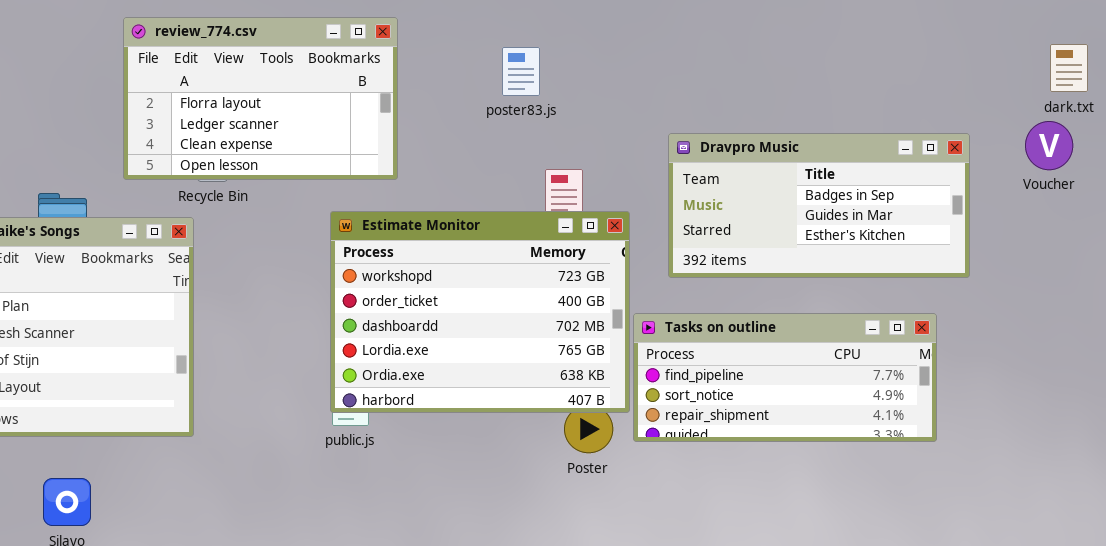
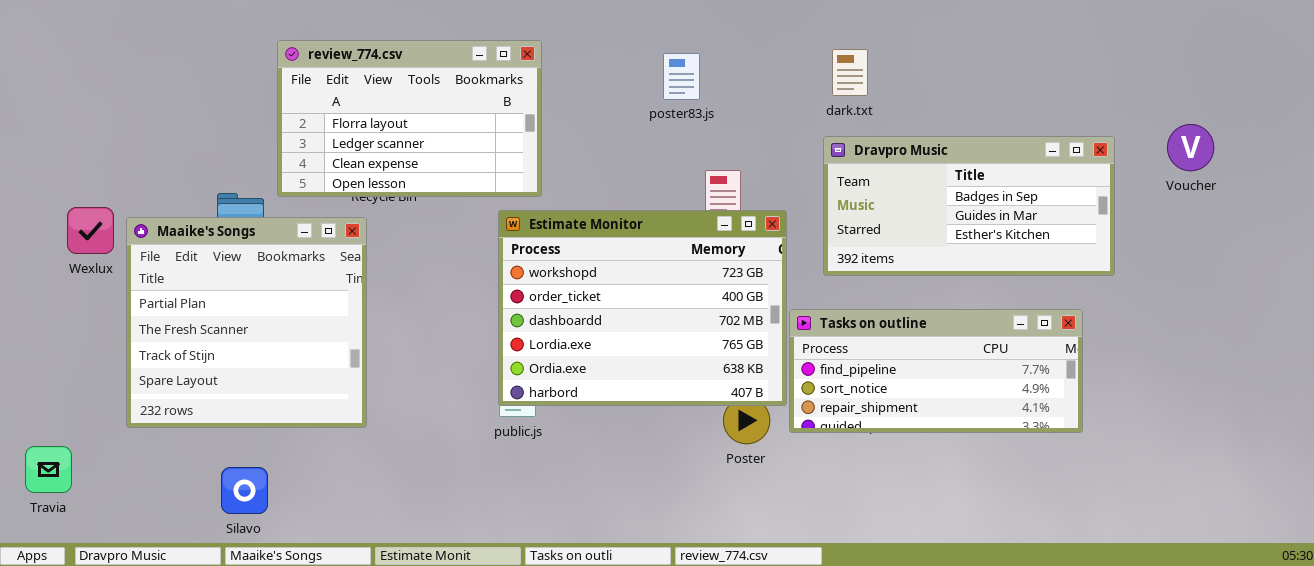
review_774.csv: [123,17,398,180] -> [277,40,542,197], moved
dark.txt: [1050,44,1088,92] -> [832,49,868,96], moved

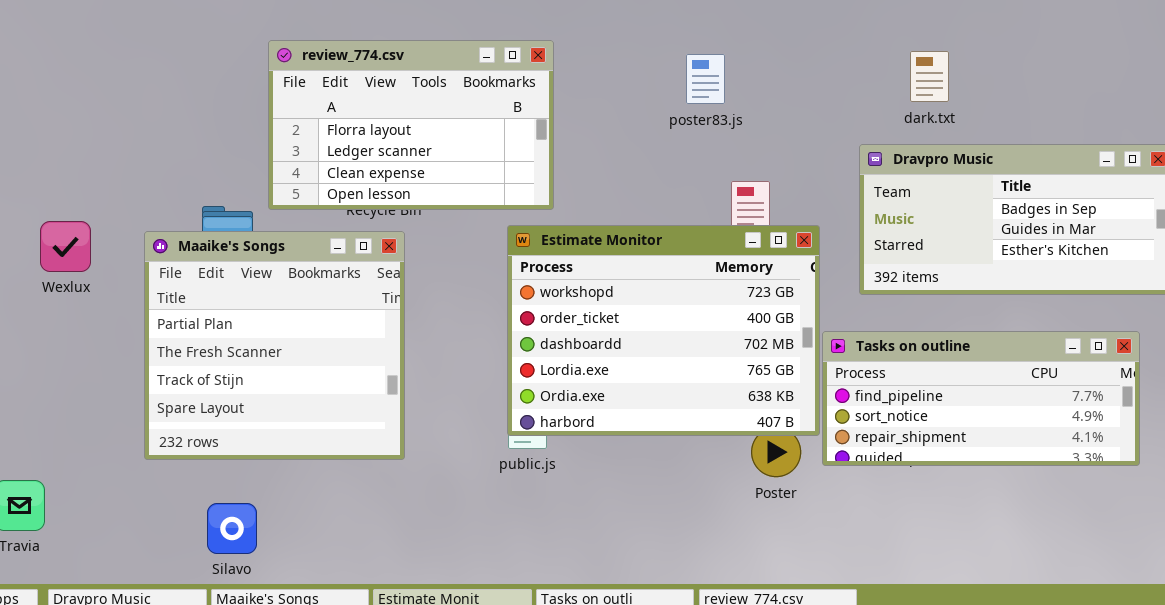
dark.txt: [832,49,868,96] -> [910,51,949,102], moved
Maaike's Songs: [126,217,367,428] -> [144,231,405,460], moved

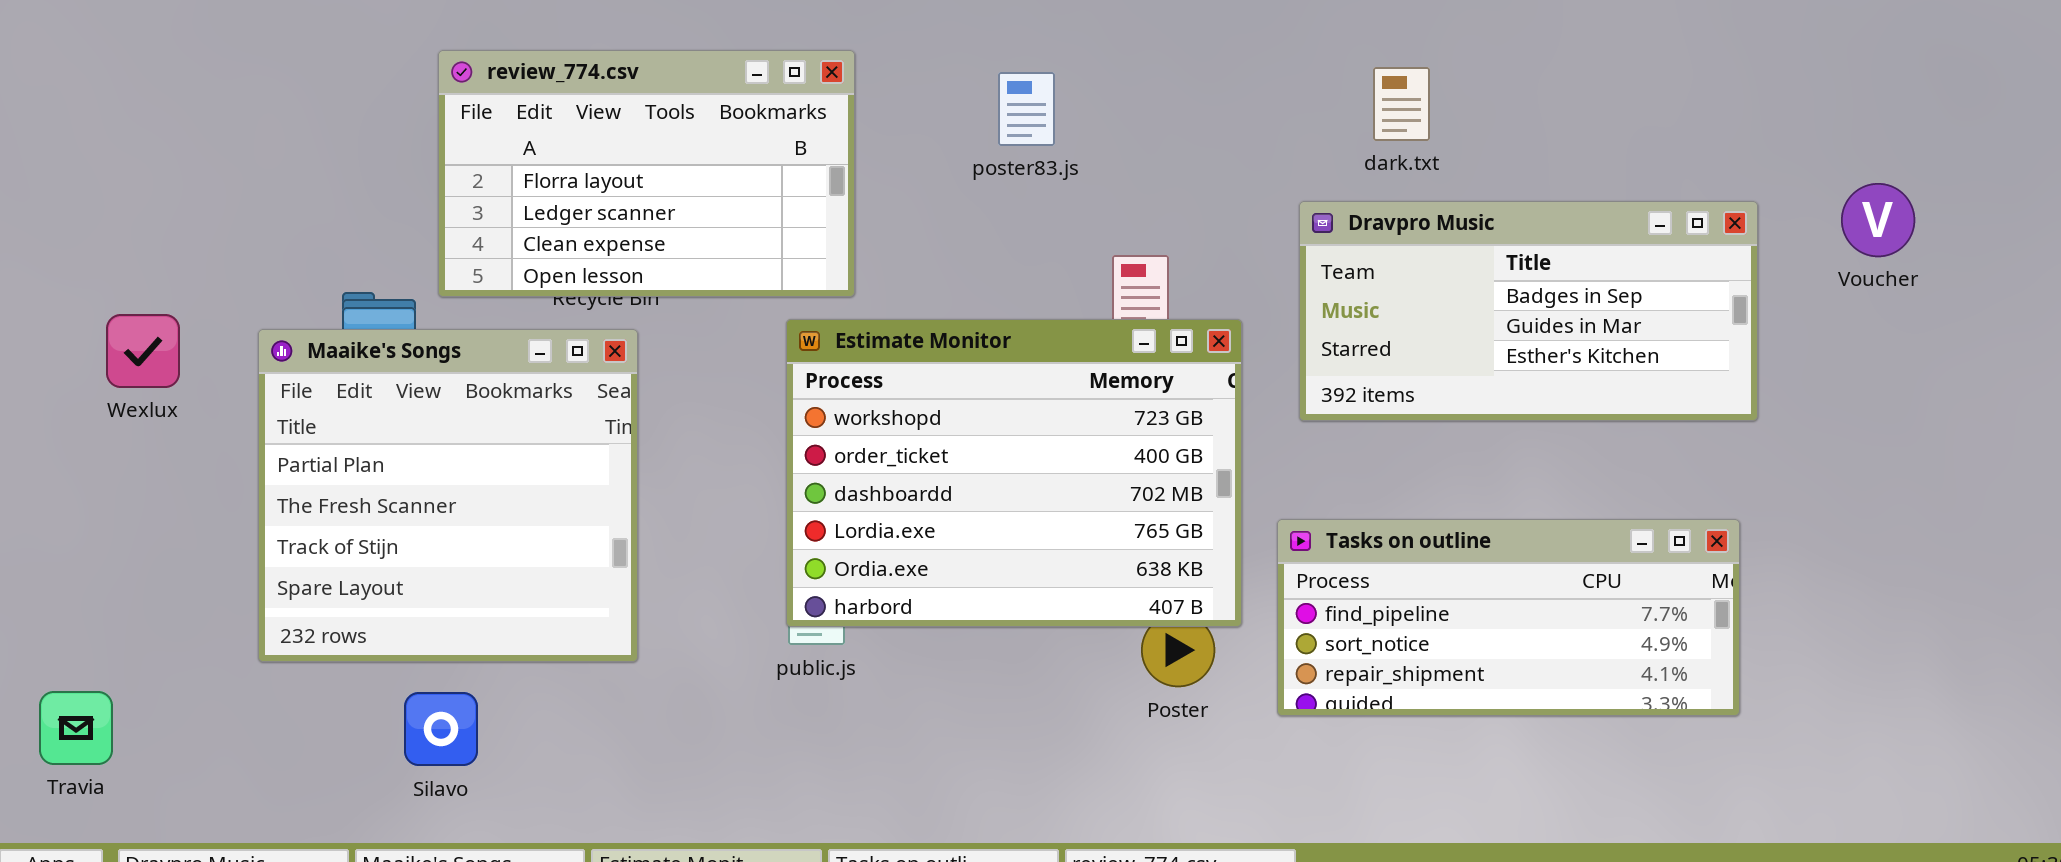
poster83.js: [686,54,725,104] -> [998,72,1055,146], moved
Tasks on outline: [822,331,1140,466] -> [1277,519,1740,716], moved
Silavo: [207,503,257,554] -> [404,692,478,766], moved

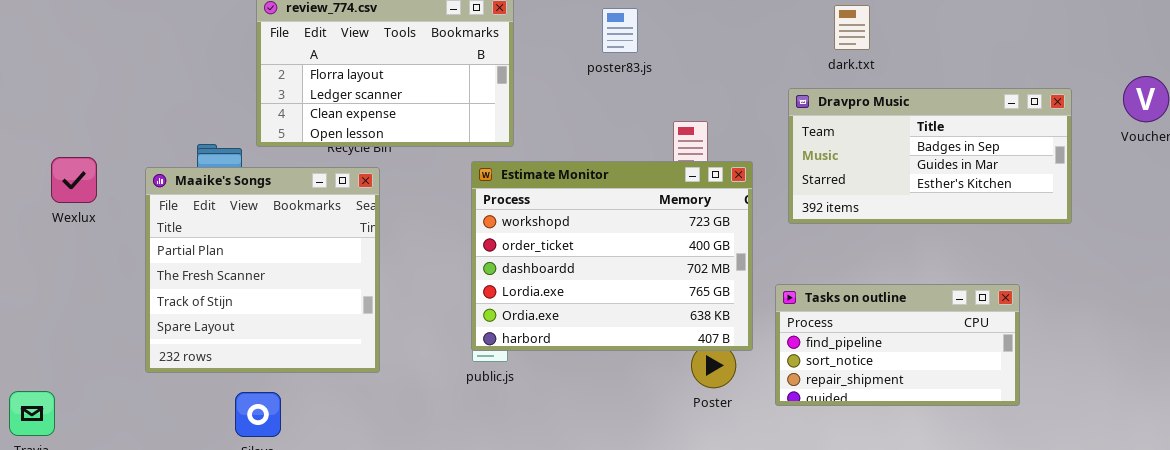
Tasks on outline: [1277,519,1740,716] -> [775,284,1020,406], resized

